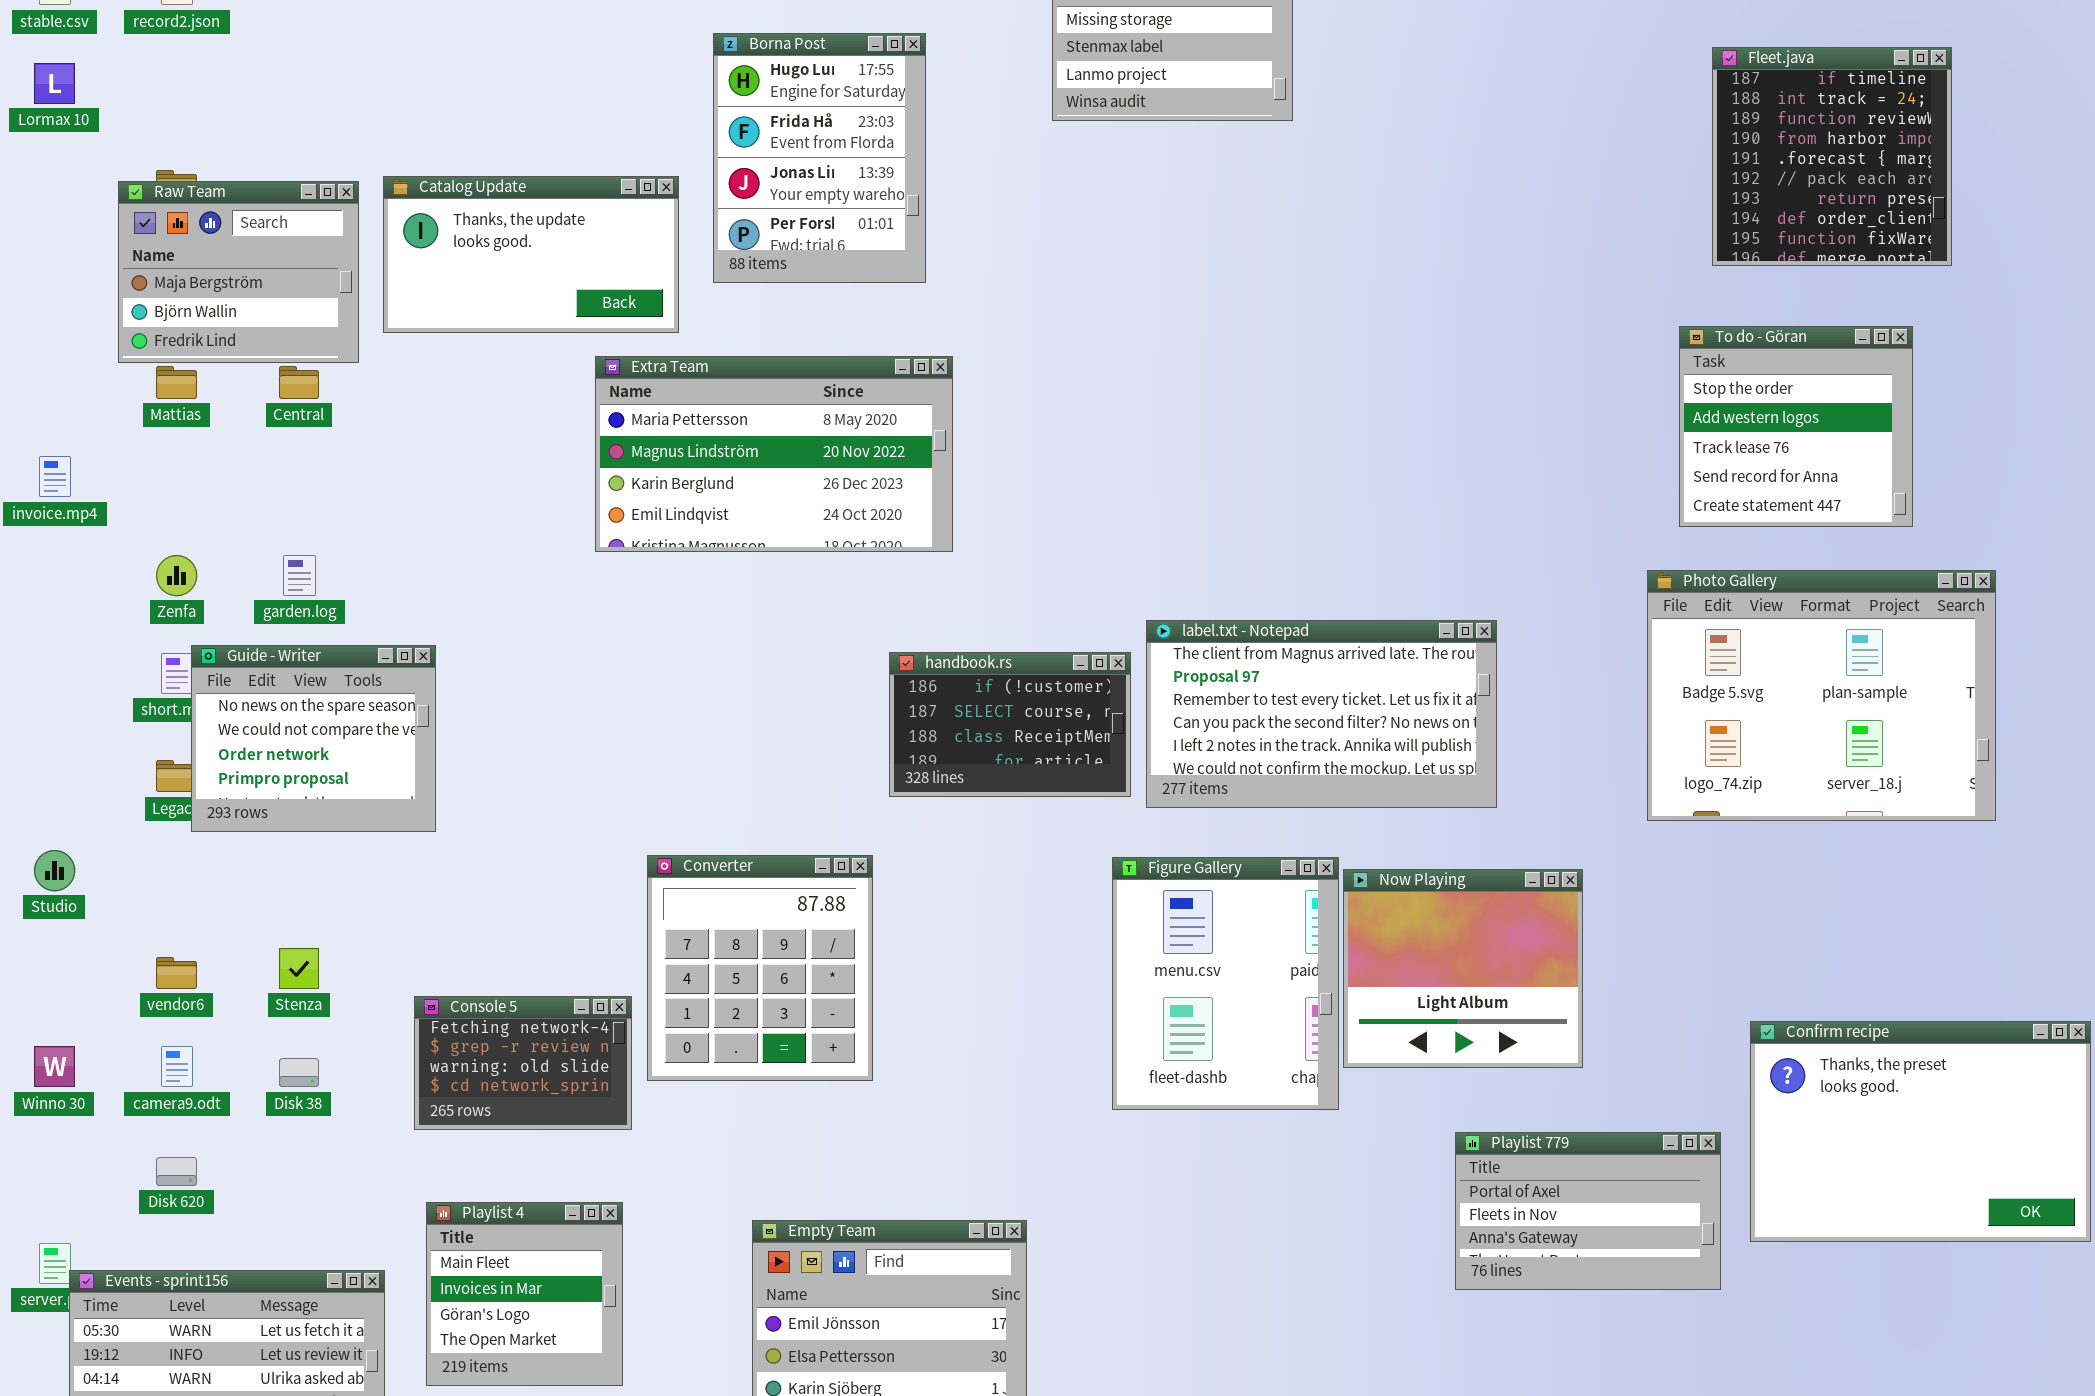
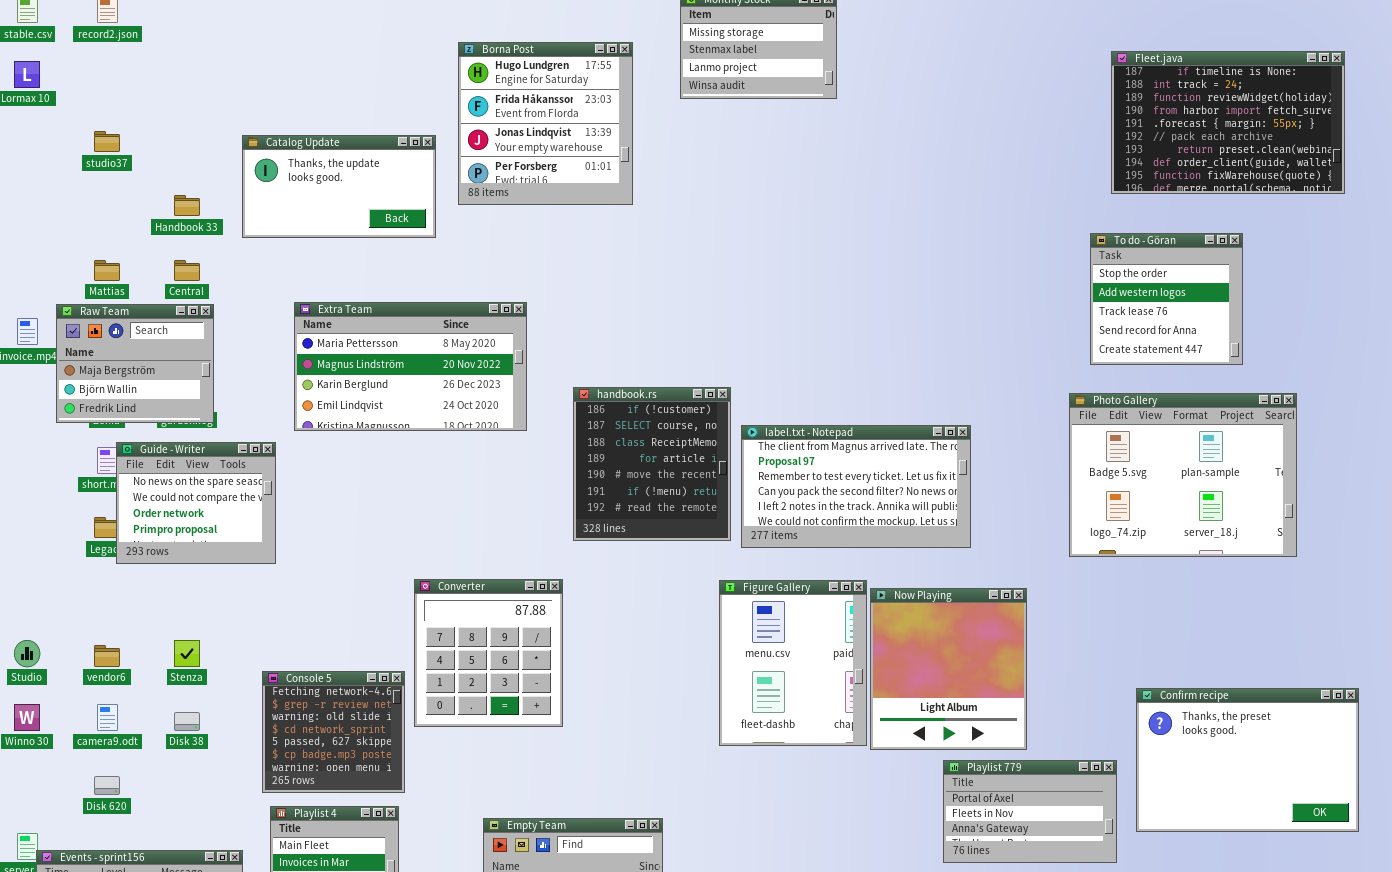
Borna Post: [713,33,926,283] -> [458,42,633,205], resized
Fleet.java: [1712,47,1952,266] -> [1111,51,1345,194], resized
Raw Team: [118,181,359,363] -> [56,304,214,423], moved
Extra Team: [595,356,953,552] -> [294,302,527,431], moved
handbook.rs: [889,652,1131,797] -> [573,387,731,541], resized
Studio: [34,850,75,891] -> [14,640,40,667], moved
Now Playing: [1343,869,1583,1068] -> [870,588,1027,750], resized
Console 5: [414,996,632,1130] -> [262,671,405,793], resized

